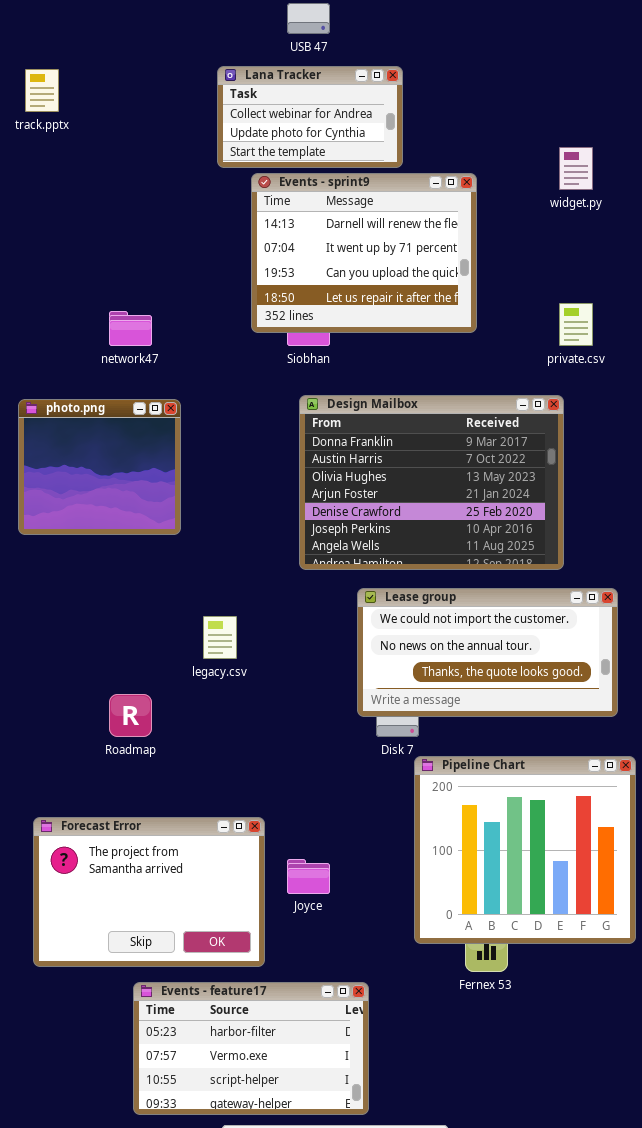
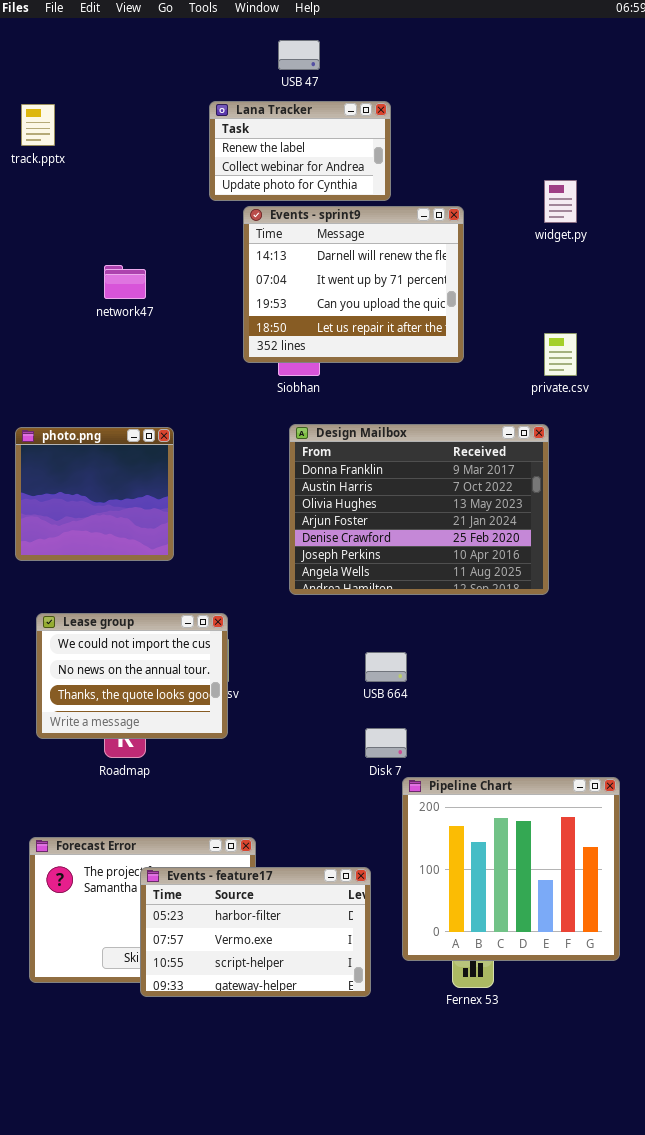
Lana Tracker: [217,66,403,168] -> [209,101,391,201], scrolled up 1 row
network47: [109,311,152,346] -> [104,265,146,299], moved
Lease group: [357,588,618,717] -> [36,613,228,739], moved, resized
Events - feature17: [133,982,369,1115] -> [140,867,371,997], moved

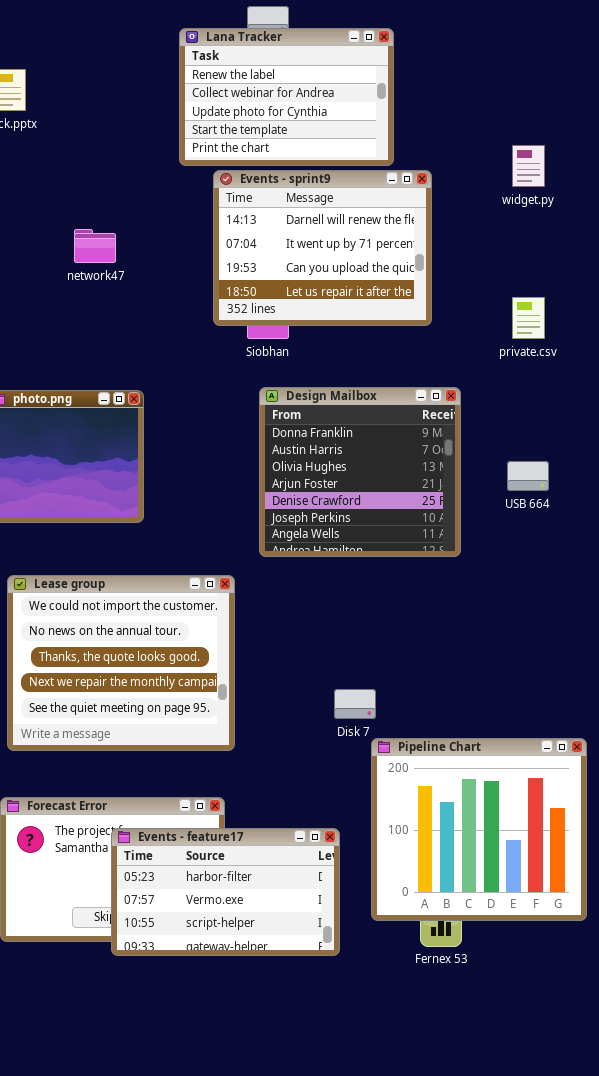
Lana Tracker: [209,101,391,201] -> [179,28,394,166], resized
Design Mailbox: [289,424,549,595] -> [259,387,461,557], resized
Lease group: [36,613,228,739] -> [7,575,235,751], resized
USB 664: [365,652,407,682] -> [507,461,549,491], moved

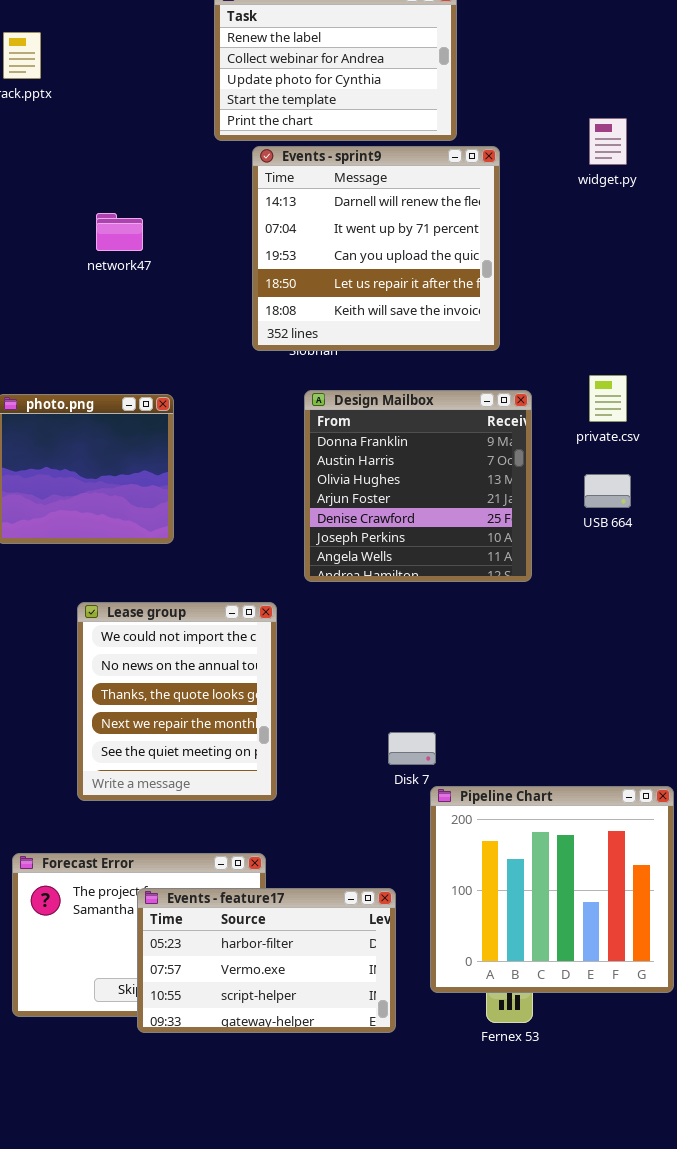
Events - sprint9: [213,170,432,326] -> [252,146,500,351], resized
private.csv: [512,297,545,339] -> [589,375,627,422], moved
Lease group: [7,575,235,751] -> [77,602,277,801], resized

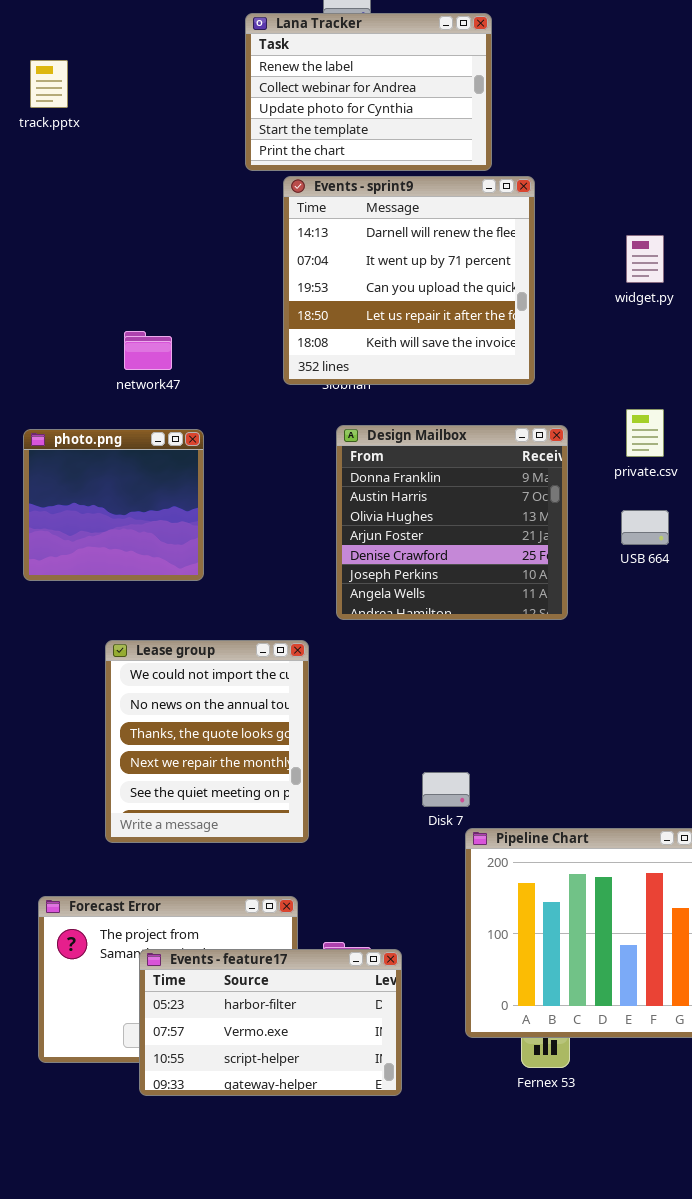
widget.py: [589,118,627,165] -> [626,235,664,283], moved
network47: [96,213,143,251] -> [124,331,172,370], moved
Events - feature17: [137,888,396,1033] -> [139,949,402,1096], moved

